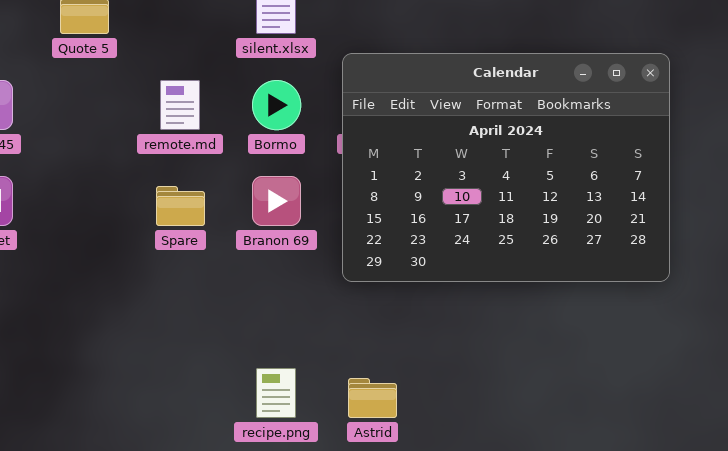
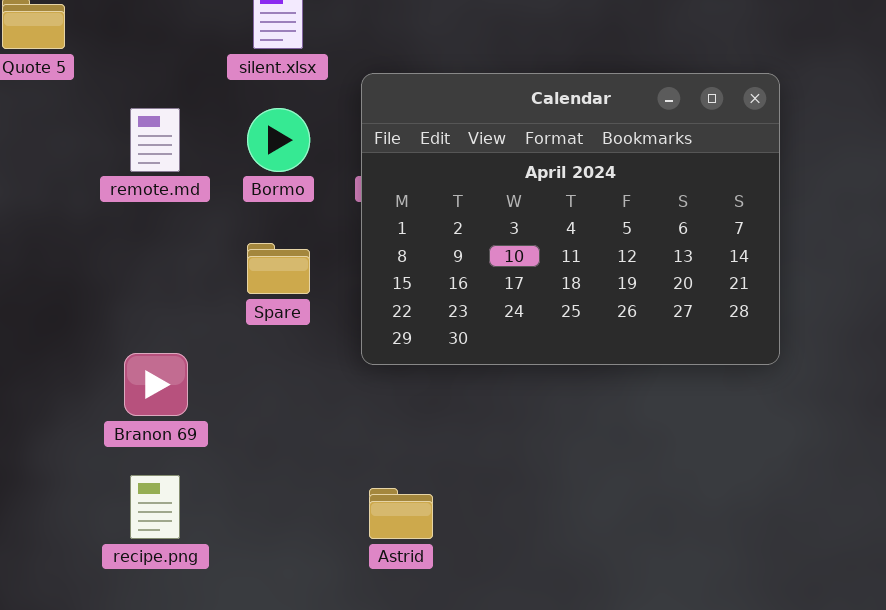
Branon 69: [252,176,301,226] -> [124,353,188,416], moved
Spare: [156,186,205,226] -> [247,243,310,294], moved
recipe.png: [256,368,296,418] -> [130,475,180,539], moved

